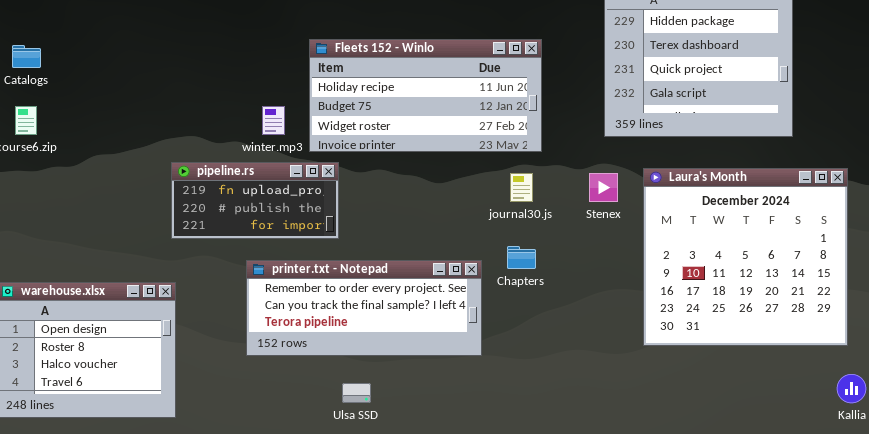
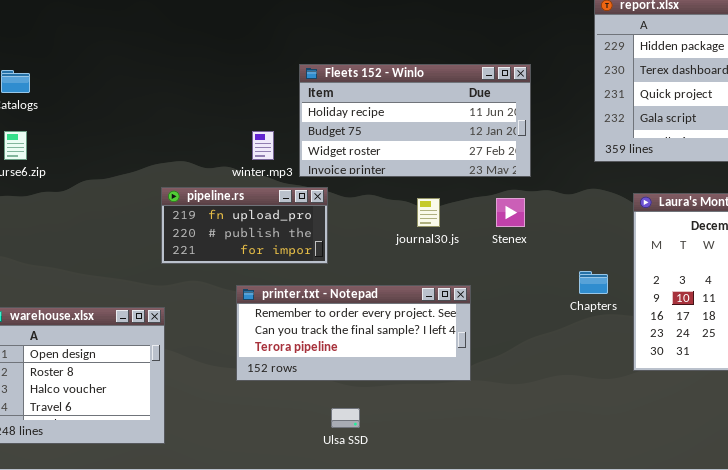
journal30.js: [510,173,533,202] -> [417,198,440,227], moved
Stenex: [589,173,618,202] -> [496,198,525,227], moved
Chapters: [507,246,536,269] -> [579,271,608,294], moved

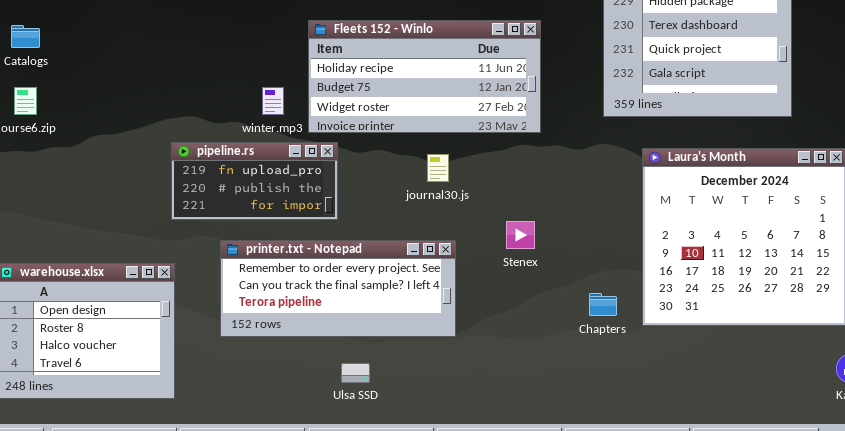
Stenex: [496,198,525,227] -> [506,221,535,249], moved
Chapters: [579,271,608,294] -> [589,293,617,316], moved
printer.txt - Notepad: [236,285,471,381] -> [220,240,456,337], moved

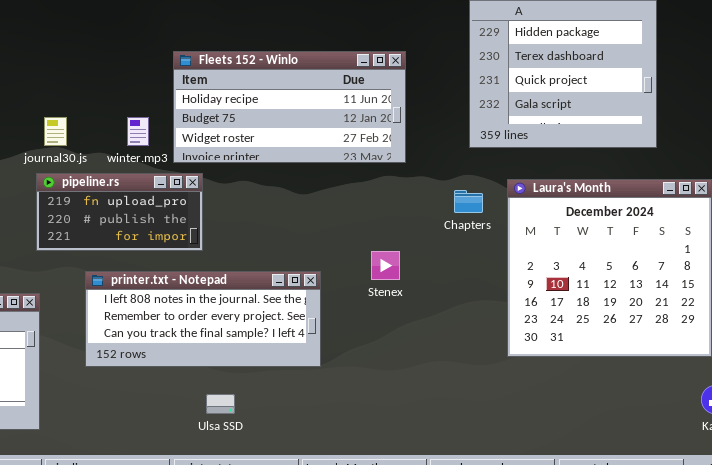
journal30.js: [427,154,449,182] -> [44,117,67,146], moved
printer.txt - Notepad: [220,240,456,337] -> [85,271,321,367], scrolled up 1 row
Chapters: [589,293,617,316] -> [454,190,483,213], moved

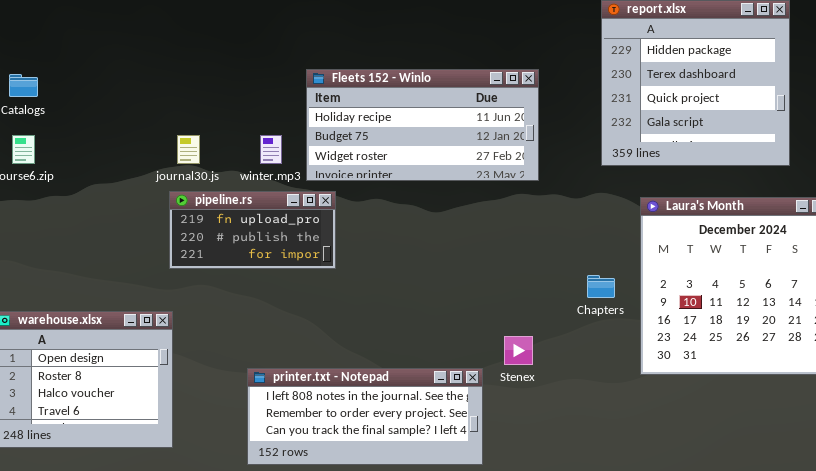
Chapters: [454,190,483,213] -> [587,275,615,298], moved
Stenex: [371,251,400,280] -> [504,336,533,365], moved
printer.txt - Notepad: [85,271,321,367] -> [247,368,483,465], moved

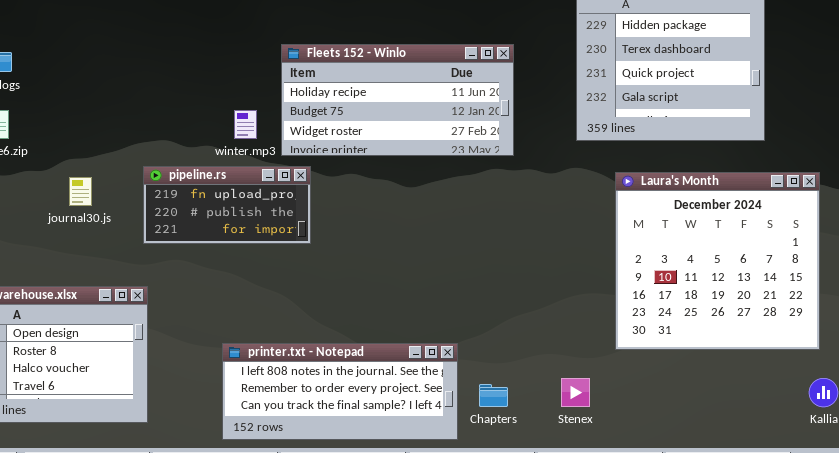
journal30.js: [177,135,200,164] -> [69,177,92,206], moved
Chapters: [587,275,615,298] -> [479,384,508,407], moved
Stenex: [504,336,533,365] -> [561,378,590,407], moved

